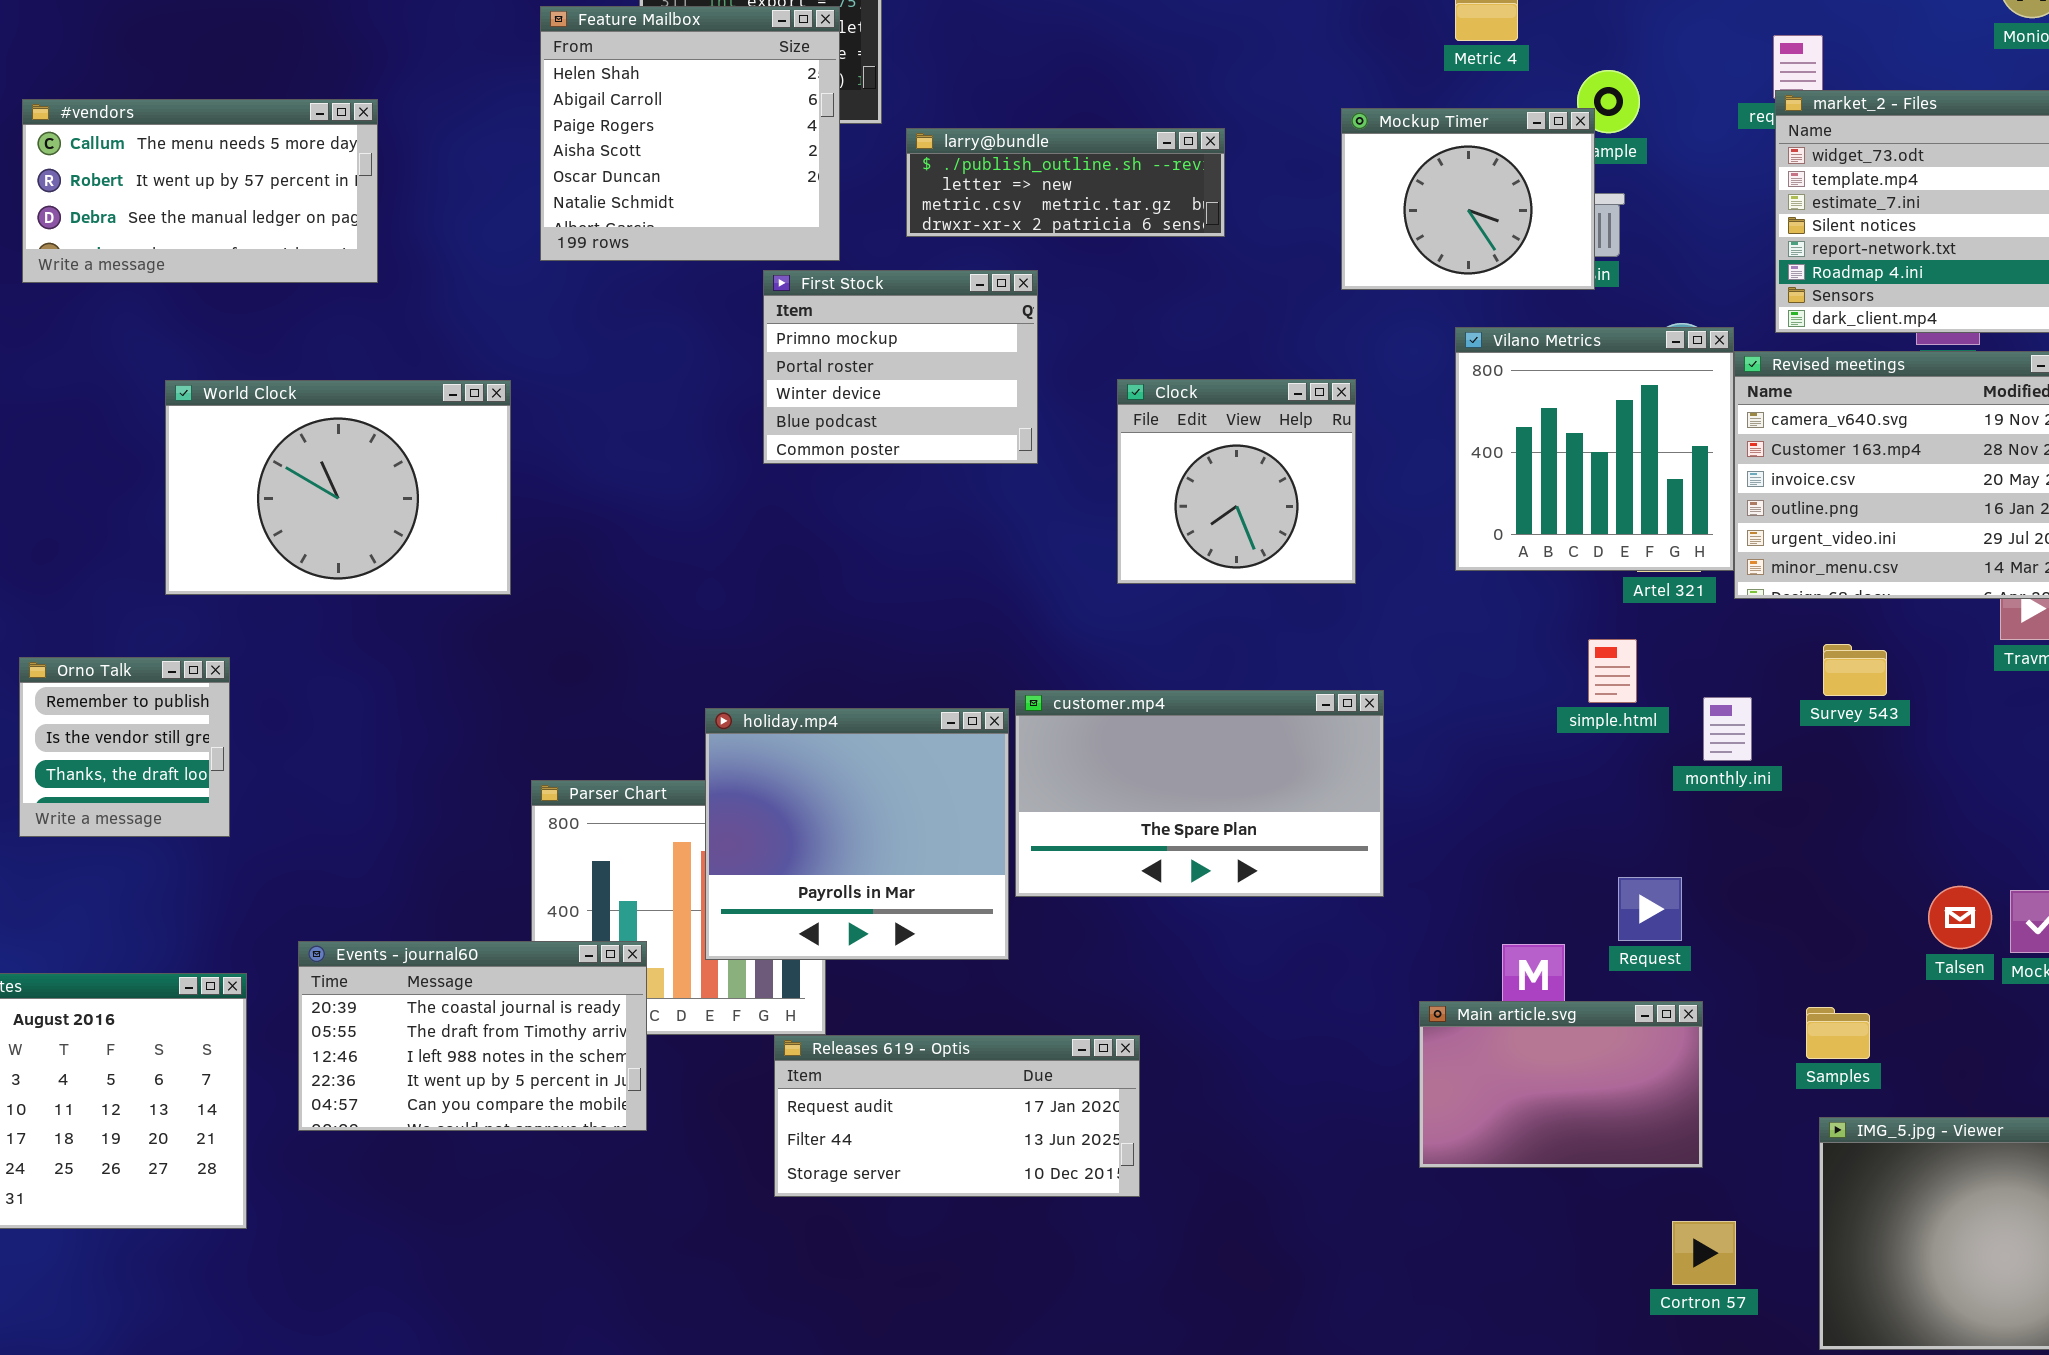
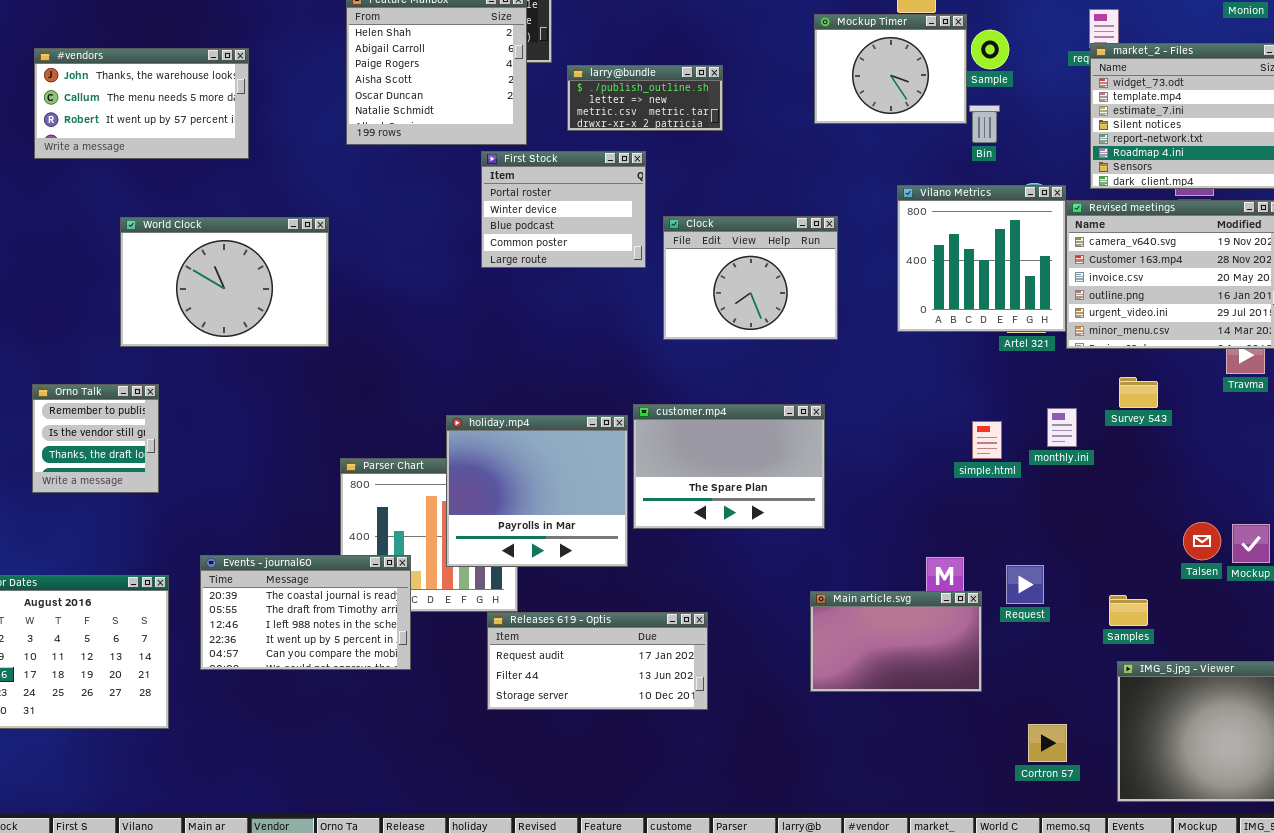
#vendors: [22,99,378,283] -> [34,48,249,159], scrolled up 1 row
Mockup Timer: [1341,108,1595,290] -> [814,14,967,124], moved
larry@bundle: [906,128,1225,237] -> [567,65,723,131], resized
First Stock: [763,270,1038,464] -> [481,151,646,268], scrolled down 1 row
Clock: [1117,379,1356,584] -> [663,216,838,340], resized
simple.html: [1588,639,1637,703] -> [972,421,1002,459], moved
customer.mp4: [1015,690,1384,897] -> [633,404,825,529], resized
Request: [1618,877,1682,941] -> [1006,565,1044,604], moved
Main article.svg: [1419,1001,1703,1168] -> [810,591,982,692], moved

